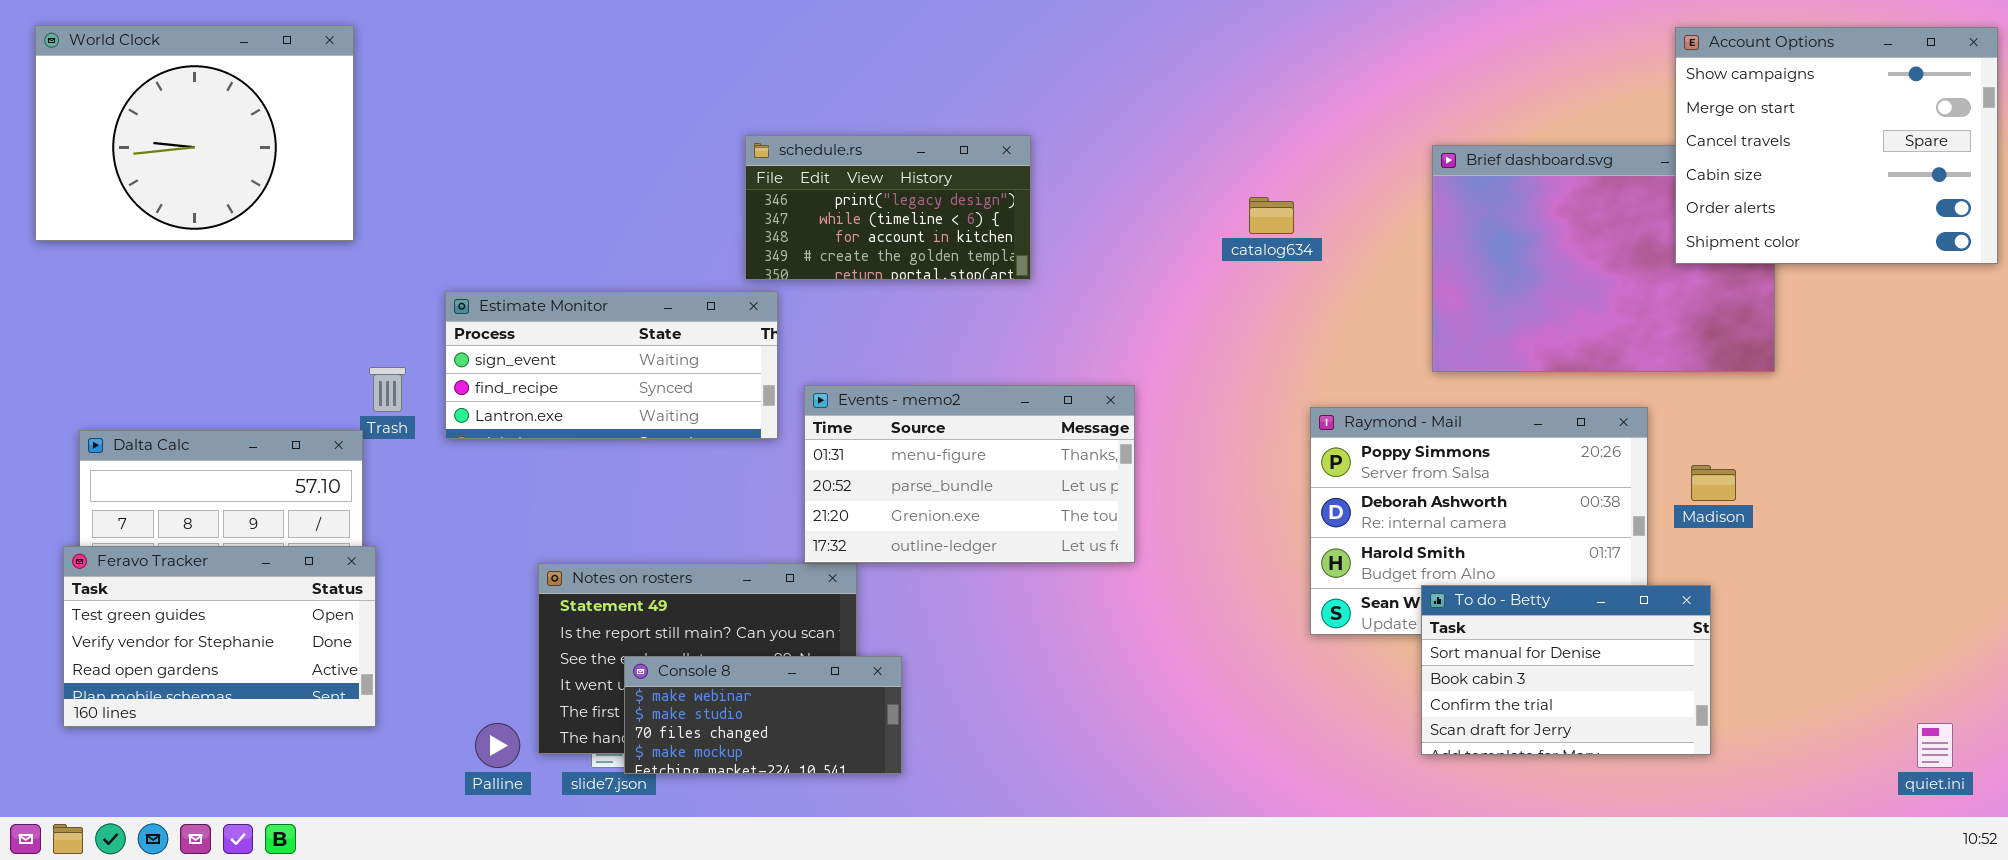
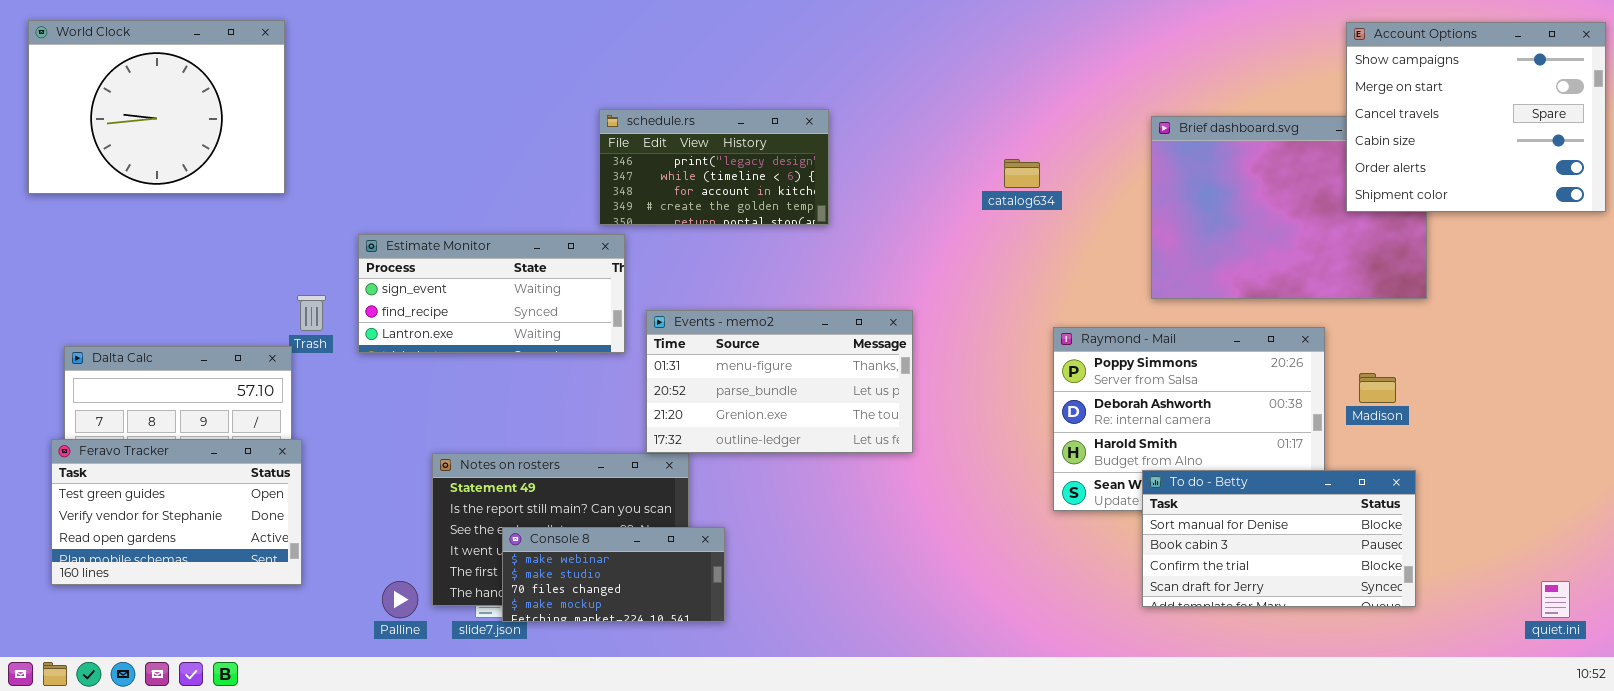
To do - Betty: [1421,585,1711,755] -> [1142,470,1416,607], resized

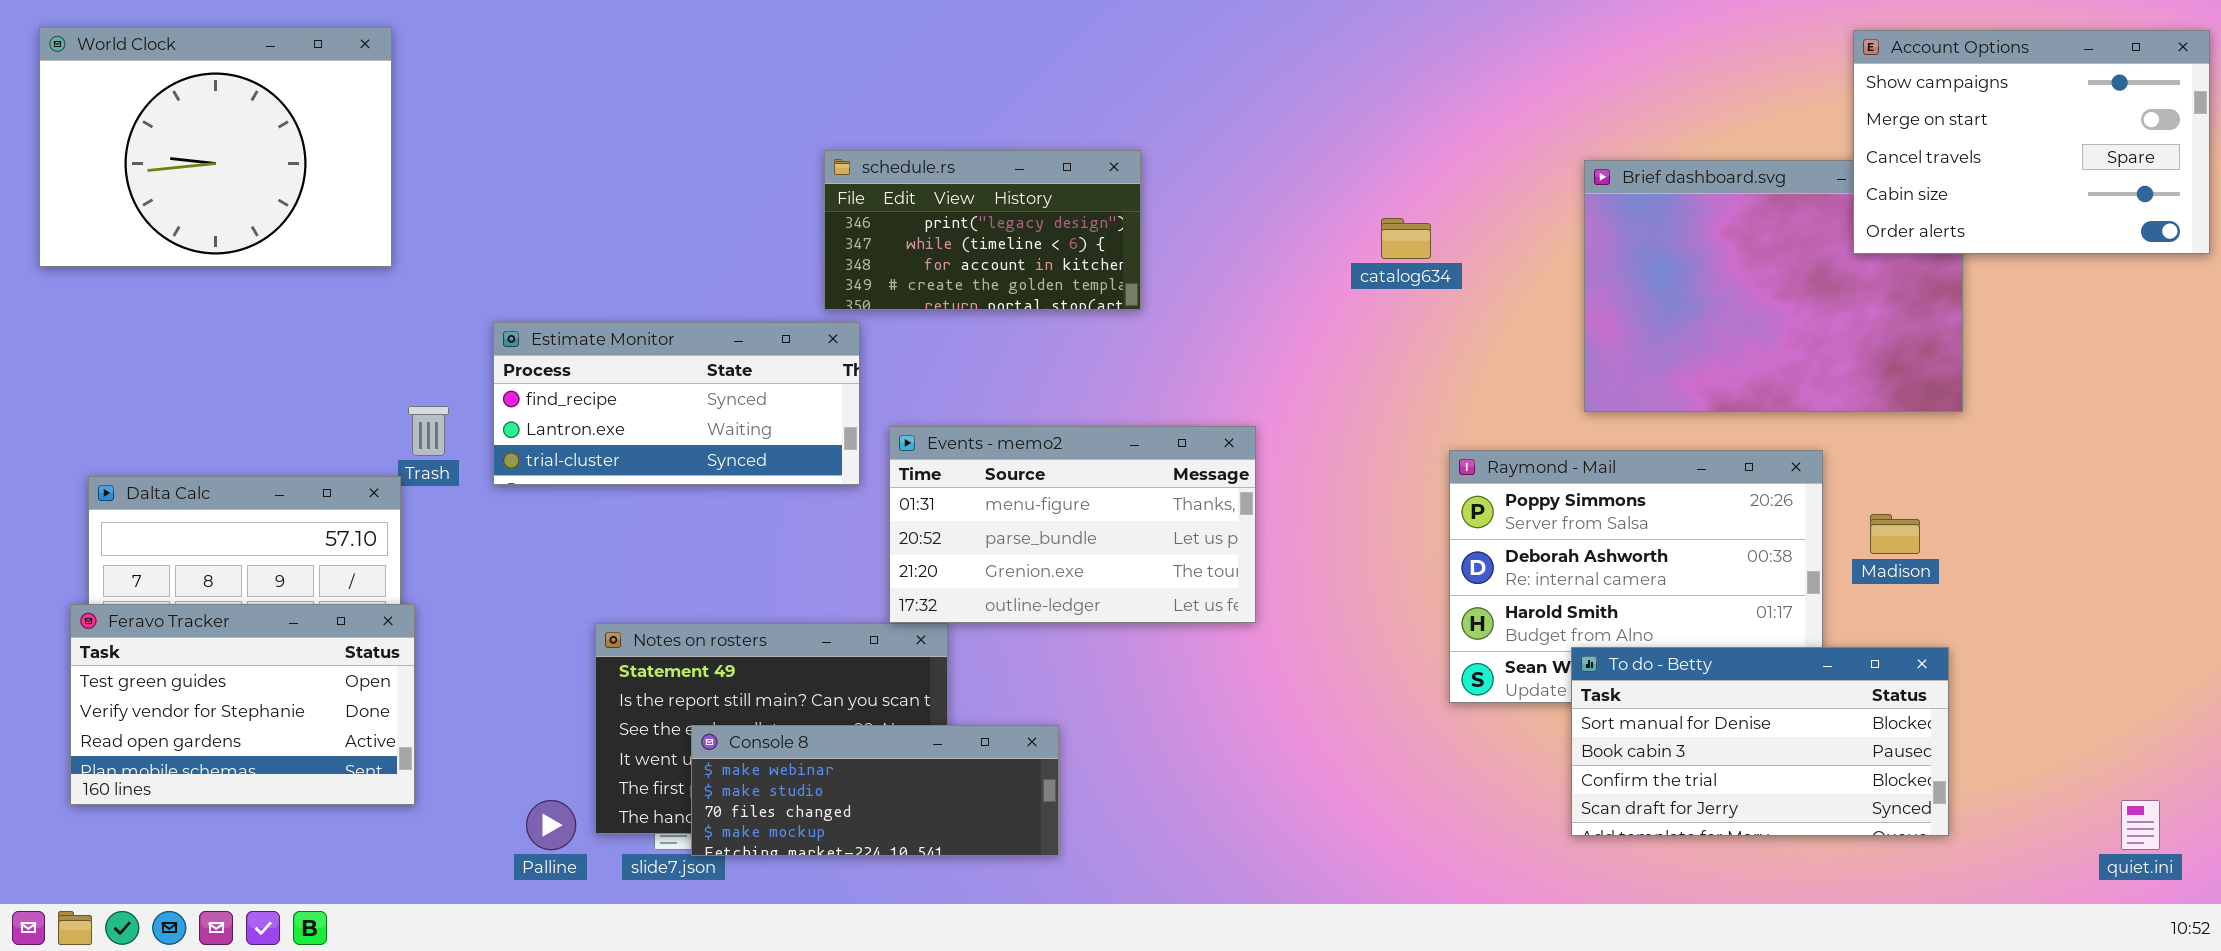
Account Options: [1346,22,1606,212] -> [1853,30,2210,254], resized
Estimate Monitor: [358,234,625,353] -> [493,322,860,485], scrolled down 1 row
Console 8: [502,527,725,622] -> [691,725,1059,856], resized

